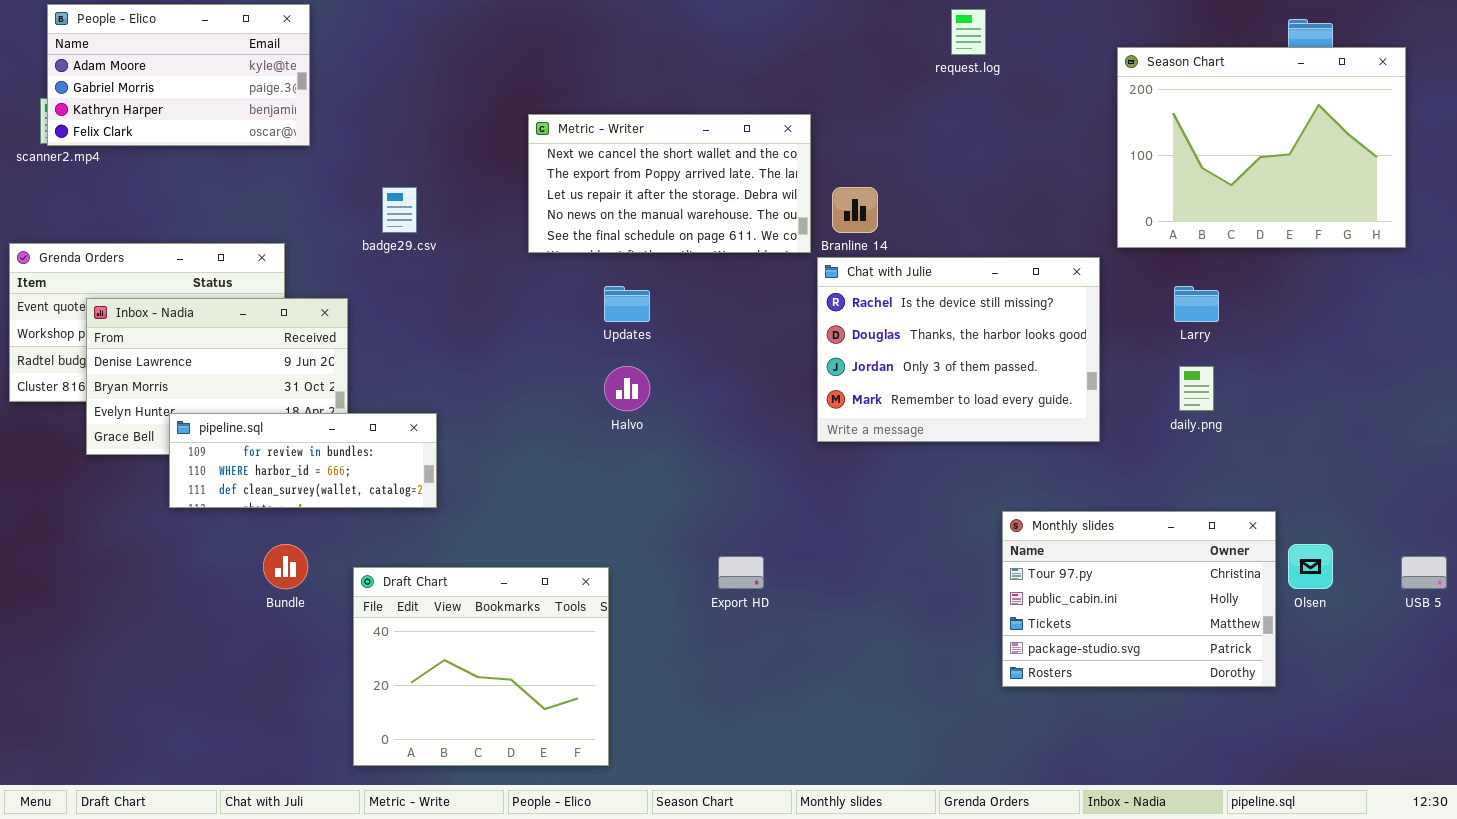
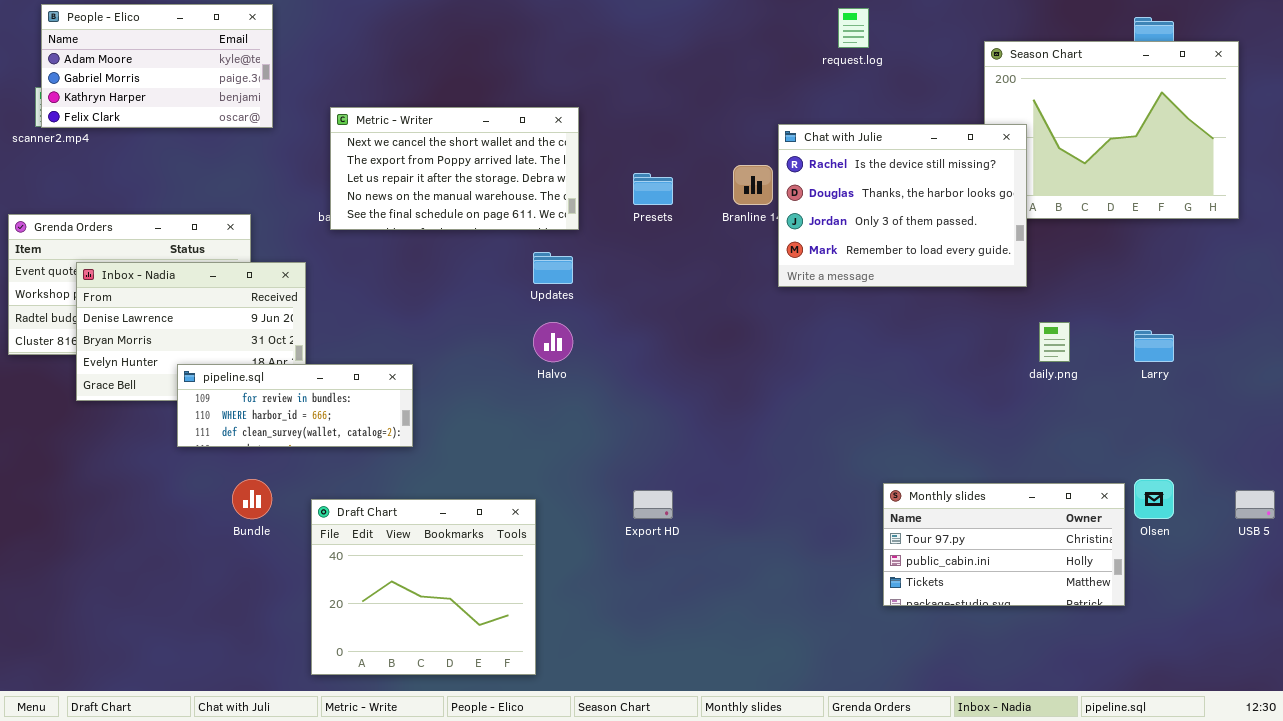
Metric - Writer: [528,114,811,253] -> [330,107,579,230], moved
Chat with Julie: [817,257,1100,442] -> [778,124,1027,287], moved
Larry: [1174,286,1219,322] -> [1134,330,1174,362], moved
pipeline.sql: [169,413,437,508] -> [177,364,413,447], moved
Monthly slides: [1002,511,1276,687] -> [883,483,1125,606], resized

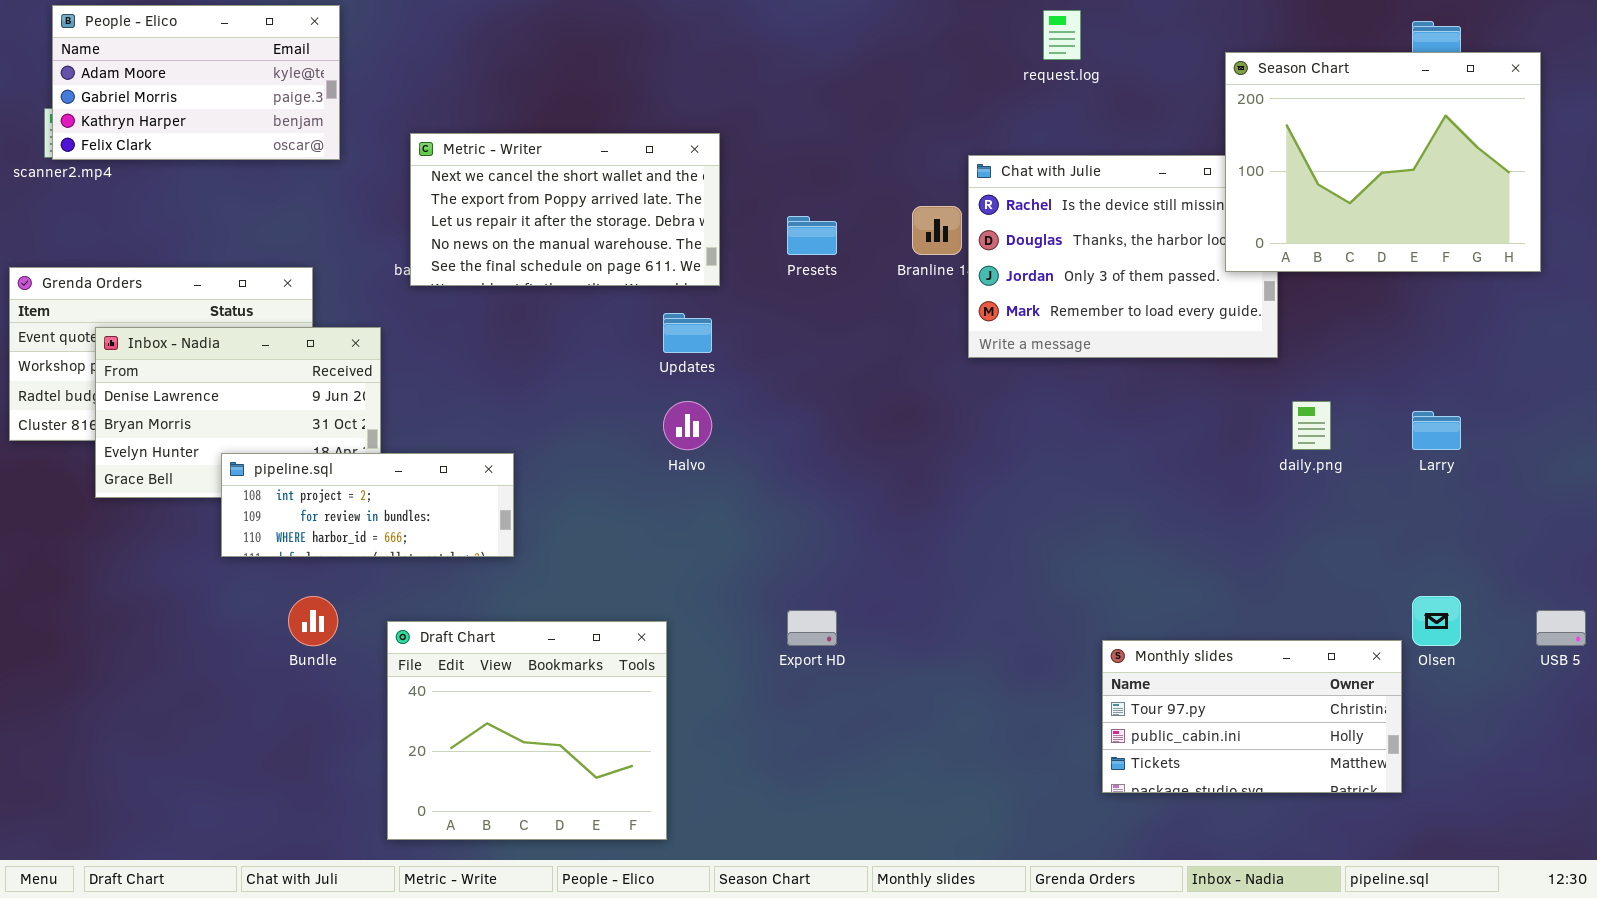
Season Chart: [984,41,1239,219] -> [1225,52,1541,272], raised
pipeline.sql: [177,364,413,447] -> [221,453,514,557], scrolled up 1 row
Monthly slides: [883,483,1125,606] -> [1102,640,1402,793], moved

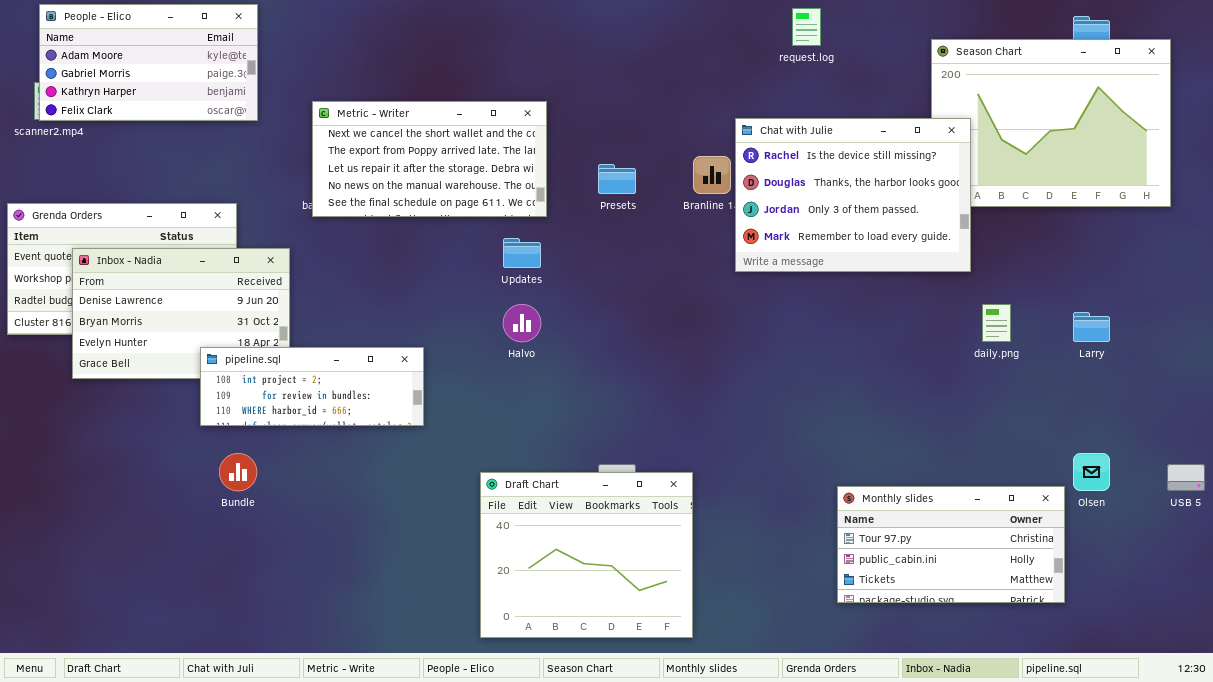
Chat with Julie: [968,155,1278,358] -> [735,118,971,272], raised
pipeline.sql: [221,453,514,557] -> [200,347,424,426], moved
Draft Chart: [387,621,667,840] -> [480,472,693,638], moved

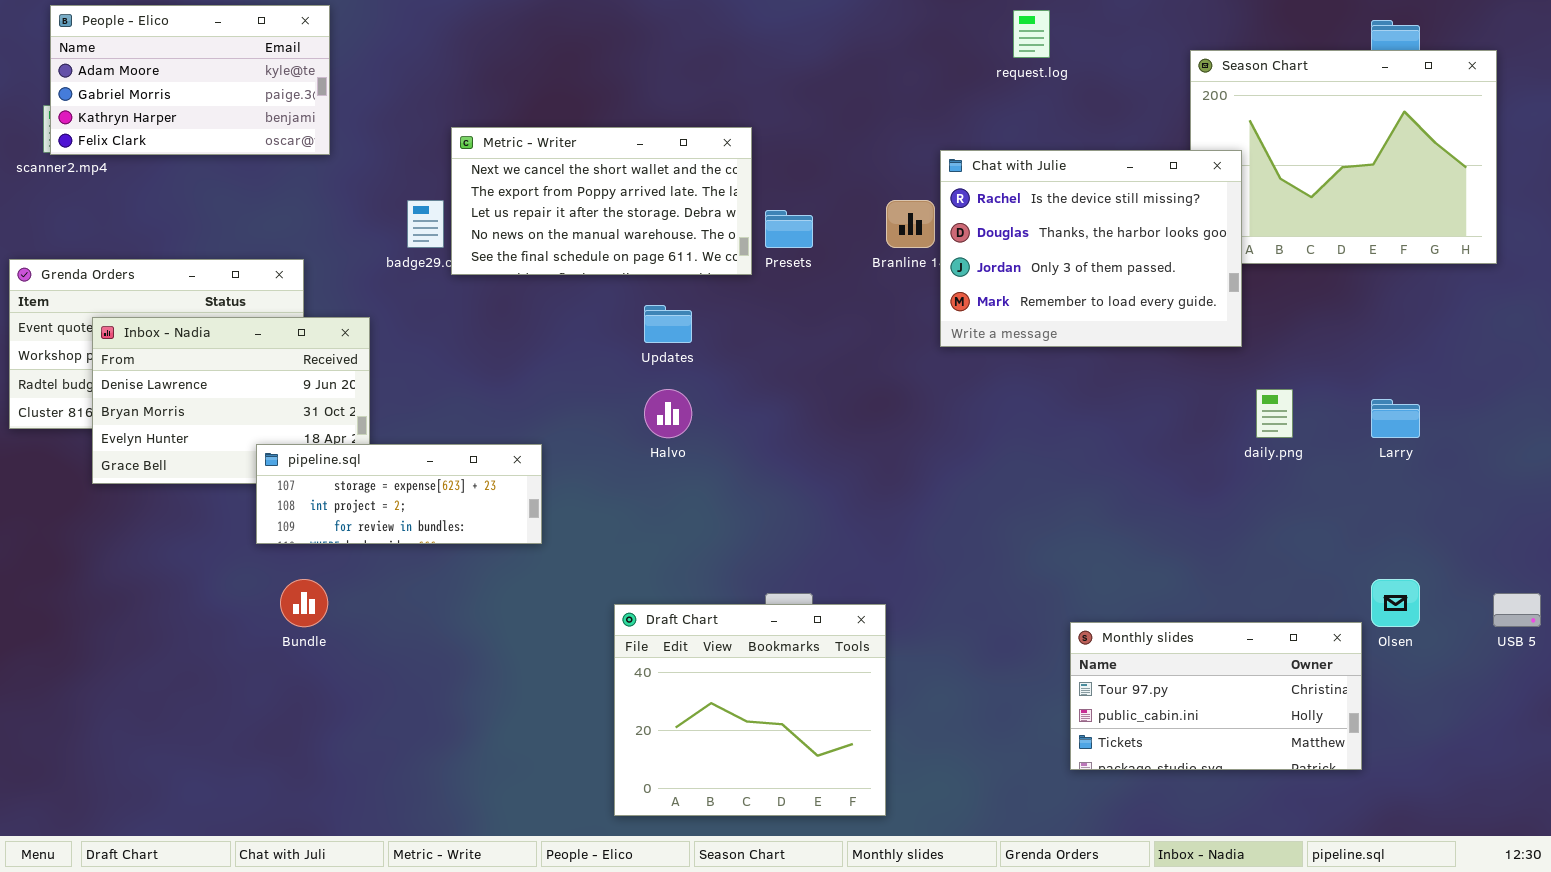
Metric - Writer: [312,101,547,217] -> [451,127,752,275], moved
pipeline.sql: [200,347,424,426] -> [256,444,542,544], scrolled up 1 row

